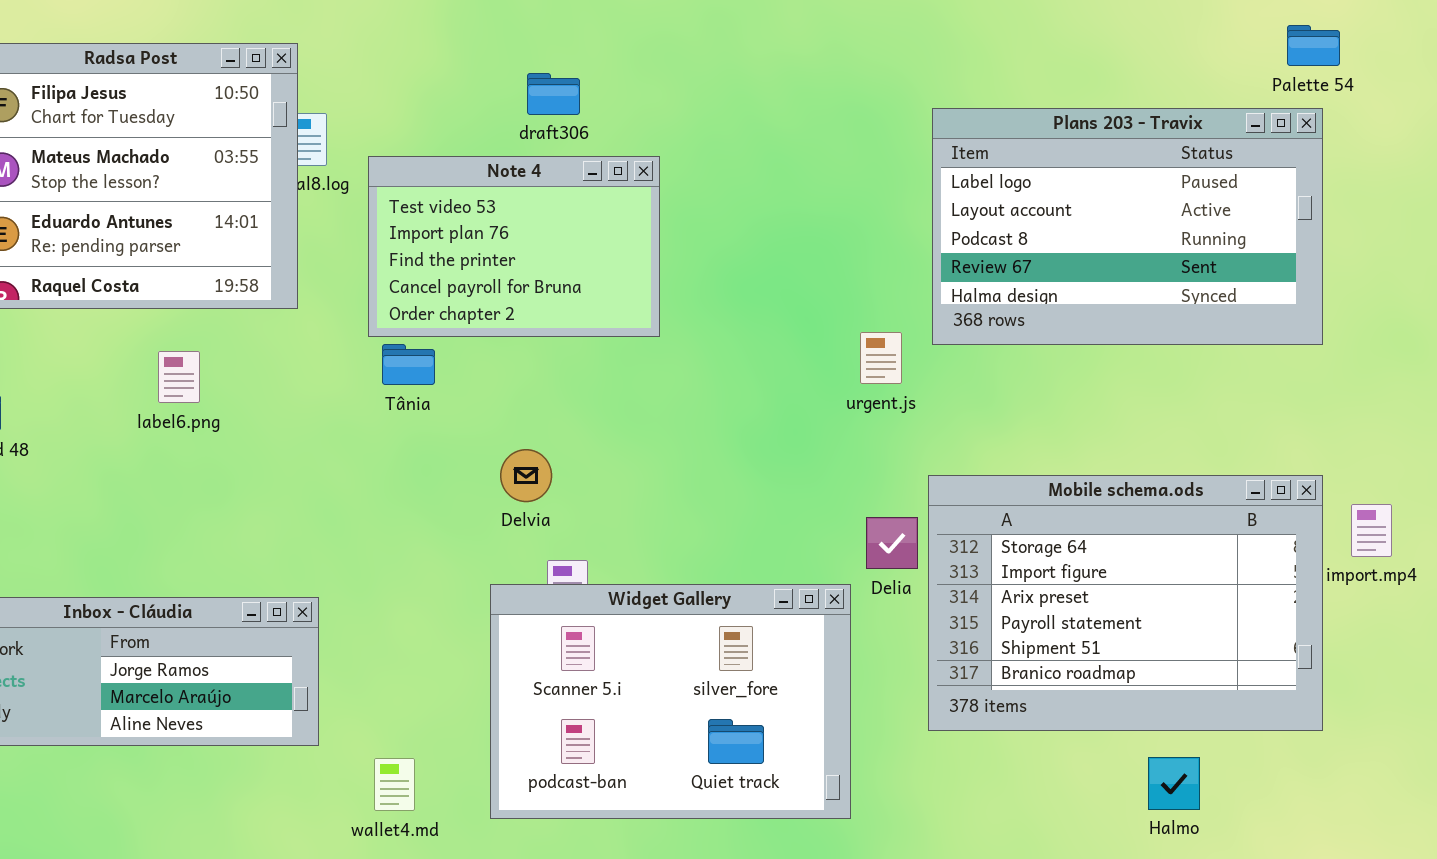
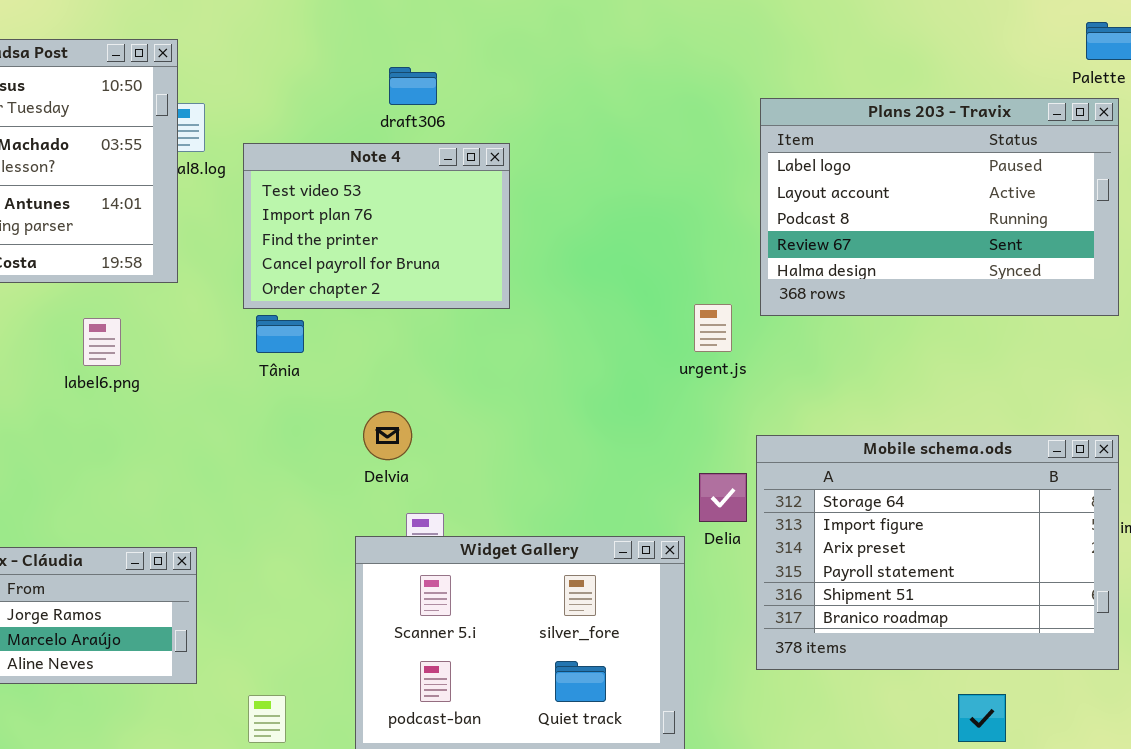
label6.png: [158,351,200,403] -> [83,318,121,366], moved

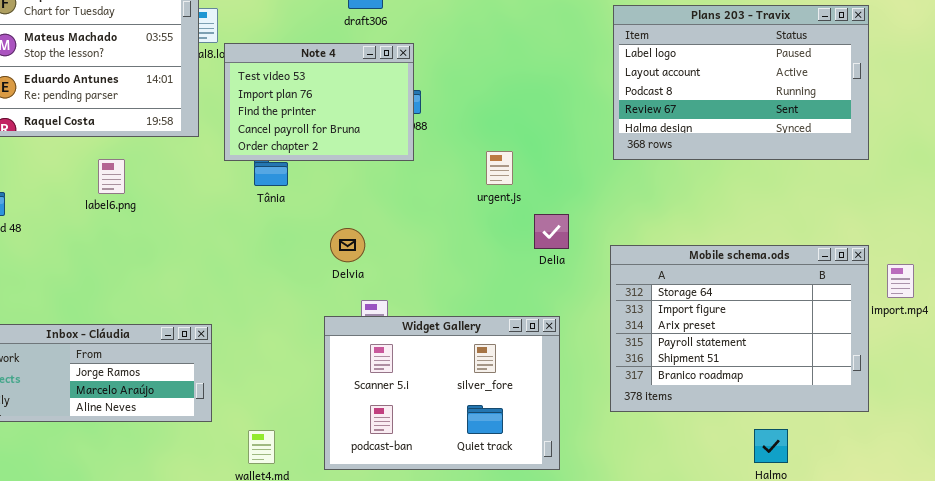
Note 4: [243,143,510,309] -> [224,43,414,161], moved
urgent.js: [694,304,732,352] -> [486,151,513,185], moved
label6.png: [83,318,121,366] -> [98,159,125,194], moved
Delia: [699,473,747,522] -> [534,214,569,249], moved

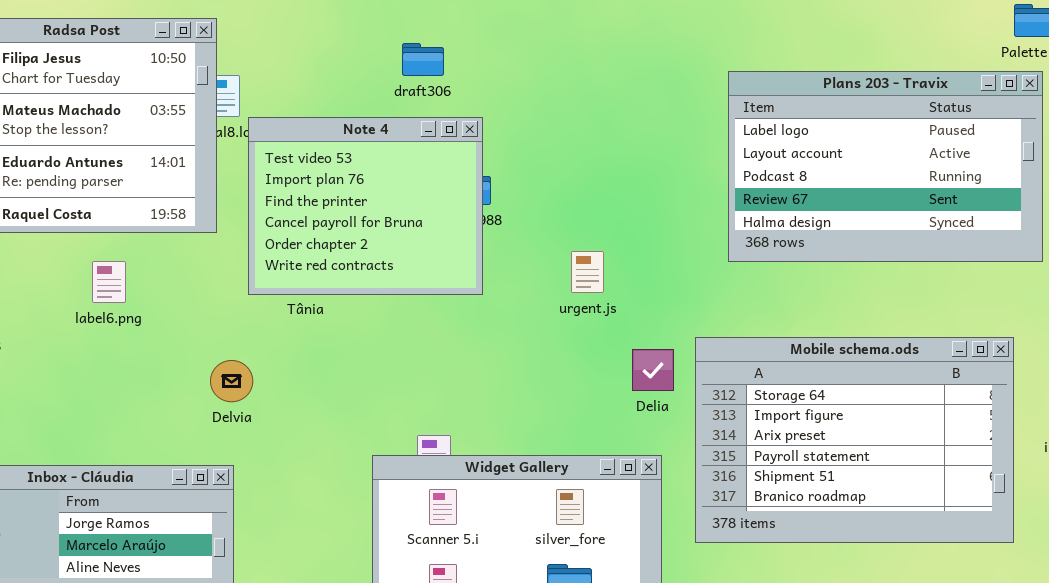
Note 4: [224,43,414,161] -> [248,117,483,295], resized
Delia: [534,214,569,249] -> [632,349,674,391], moved
Delvia: [330,228,365,262] -> [210,360,253,402], moved
Mobile schema.ods: [610,245,869,412] -> [695,337,1014,543], moved

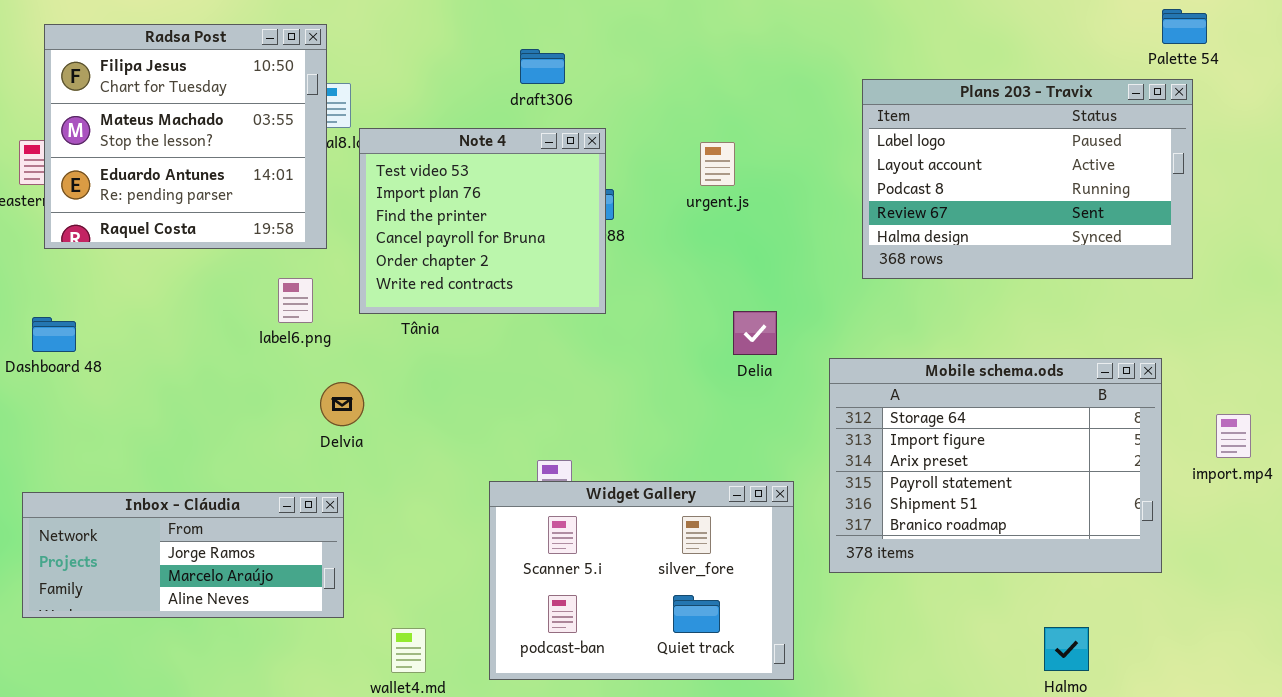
urgent.js: [571,251,604,293] -> [700,142,735,186], moved
label6.png: [92,261,126,303] -> [278,278,313,323], moved
Delia: [632,349,674,391] -> [733,311,777,355], moved

